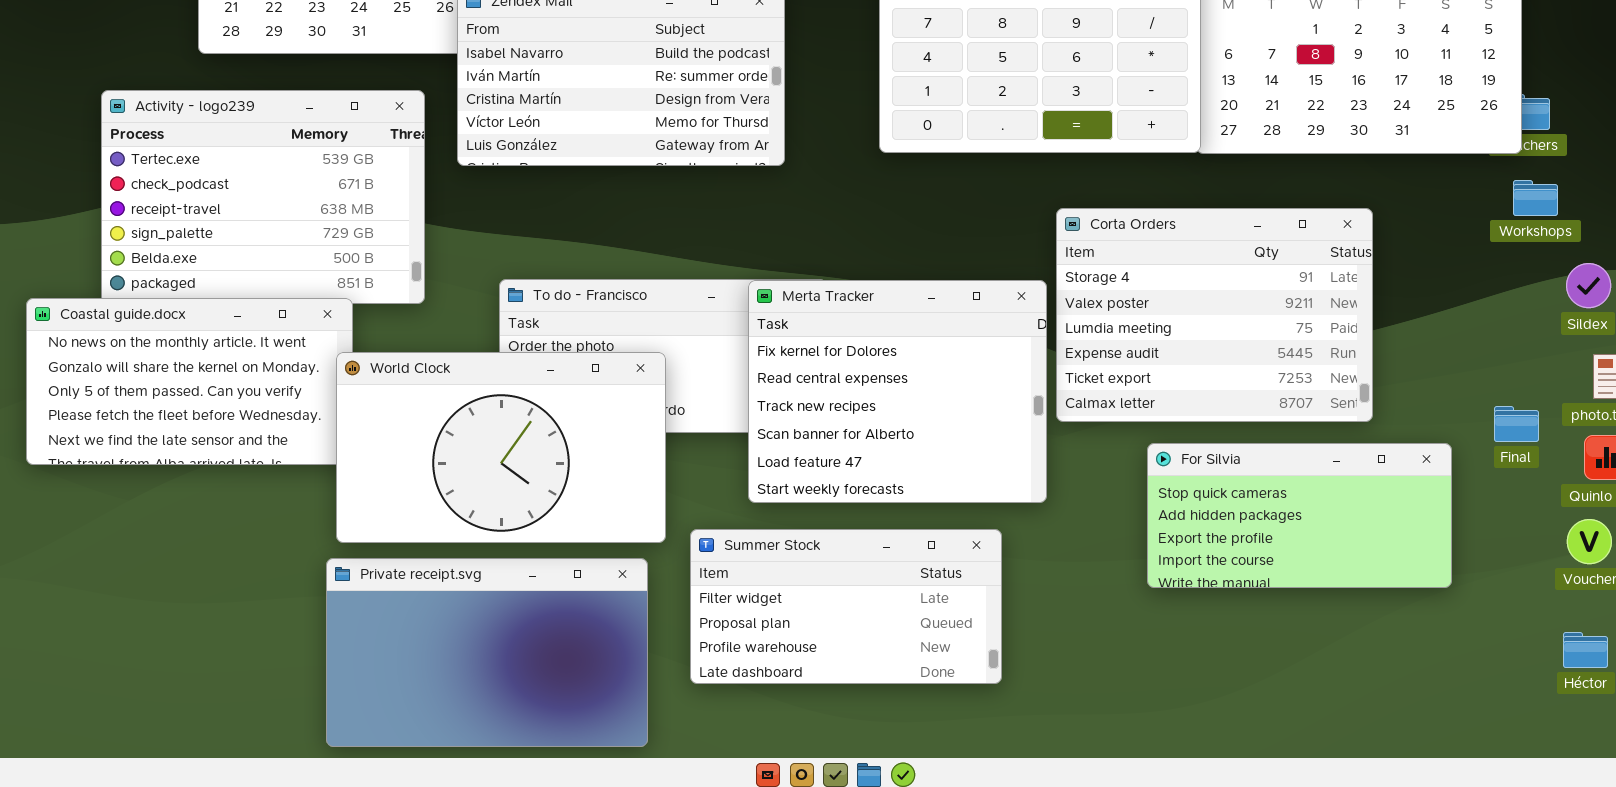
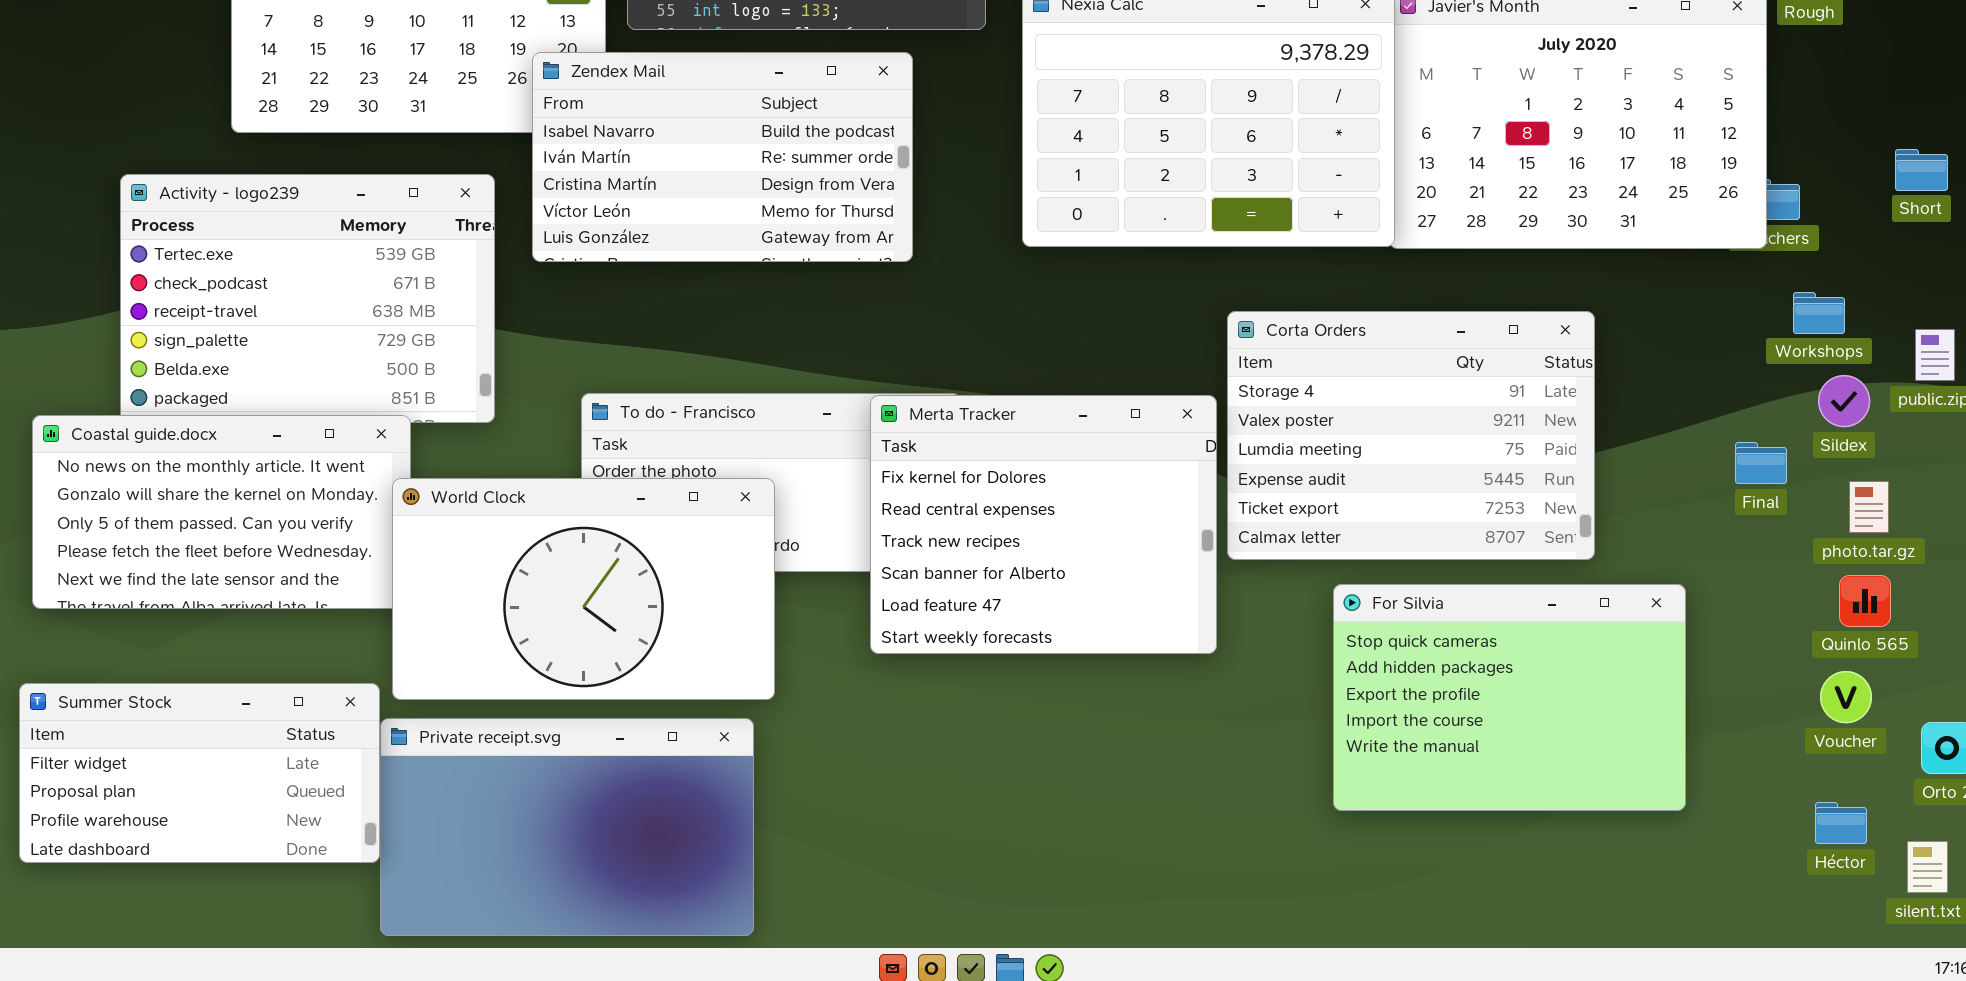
Workshops: [1513,180,1558,216] -> [1793,292,1845,334], moved
Final: [1494,406,1539,442] -> [1735,442,1787,484], moved
For Silvia: [1147,443,1452,588] -> [1333,584,1686,811], resized
Summer Stock: [690,529,1002,684] -> [19,683,380,863], moved

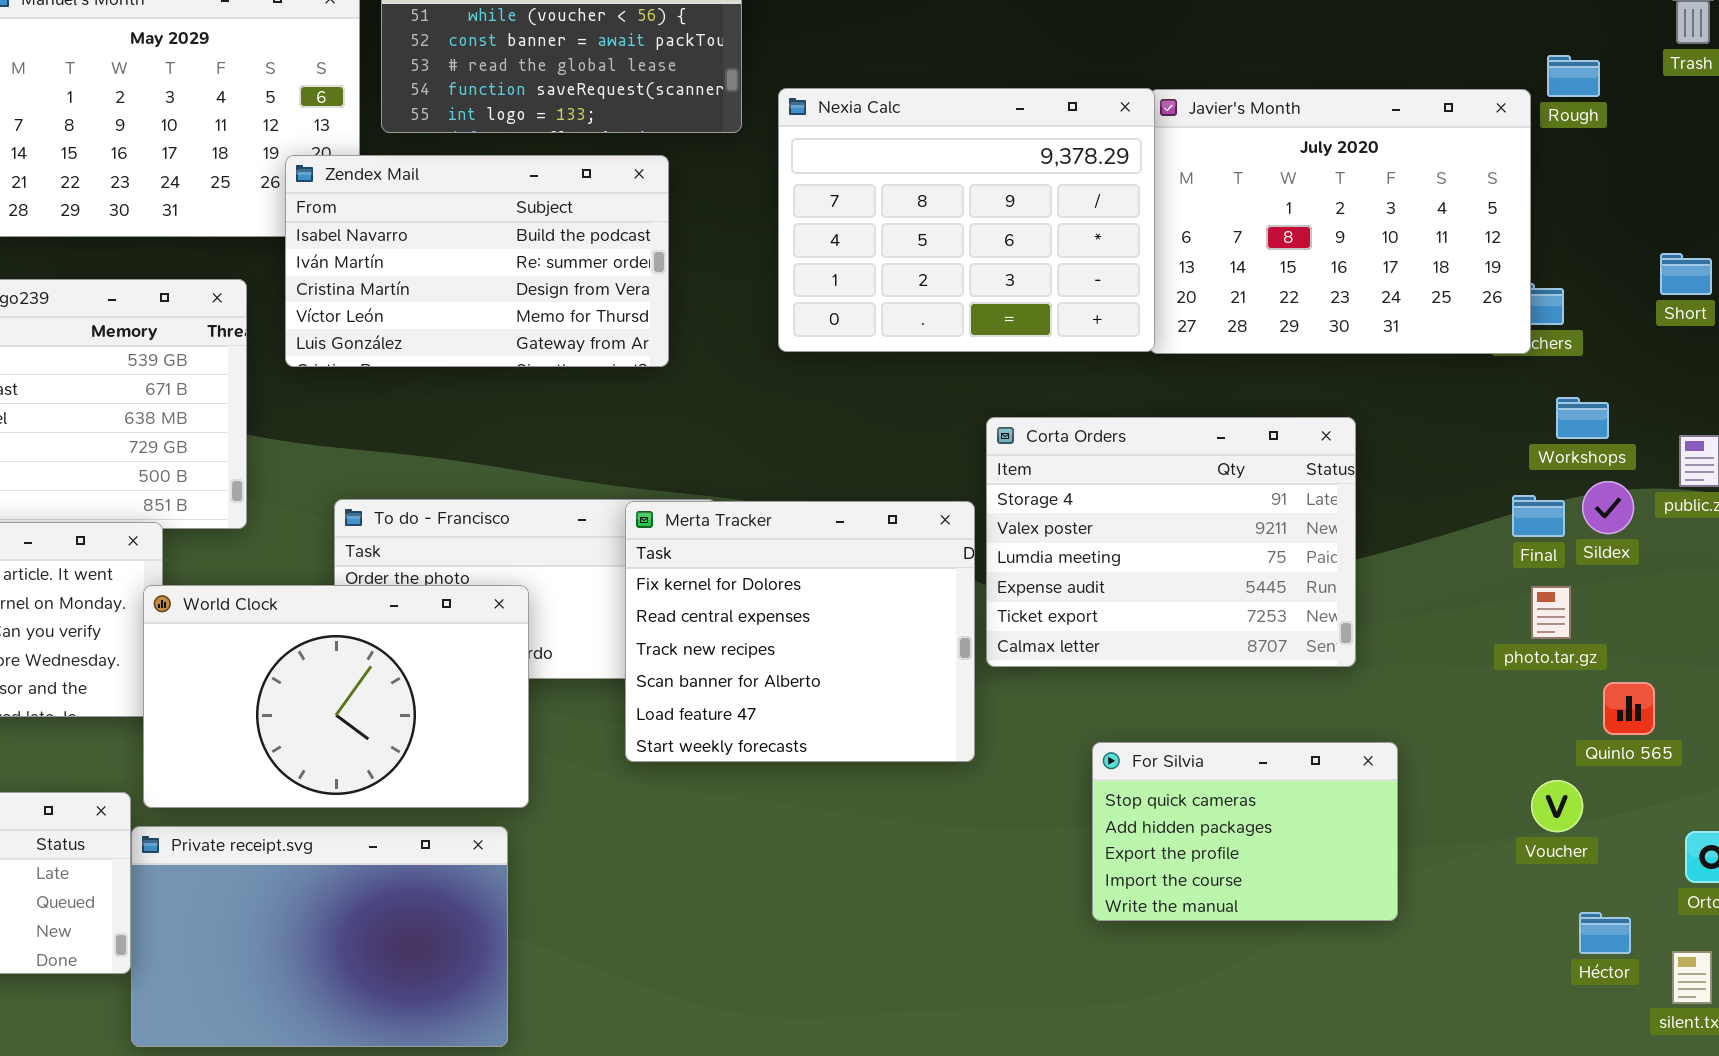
Final: [1735,442,1787,484] -> [1512,495,1565,537], moved
photo.tar.gz: [1849,481,1889,533] -> [1531,586,1571,639], moved
For Silvia: [1333,584,1686,811] -> [1092,742,1398,921], resized
Voucher: [1820,671,1872,723] -> [1531,780,1583,832], moved

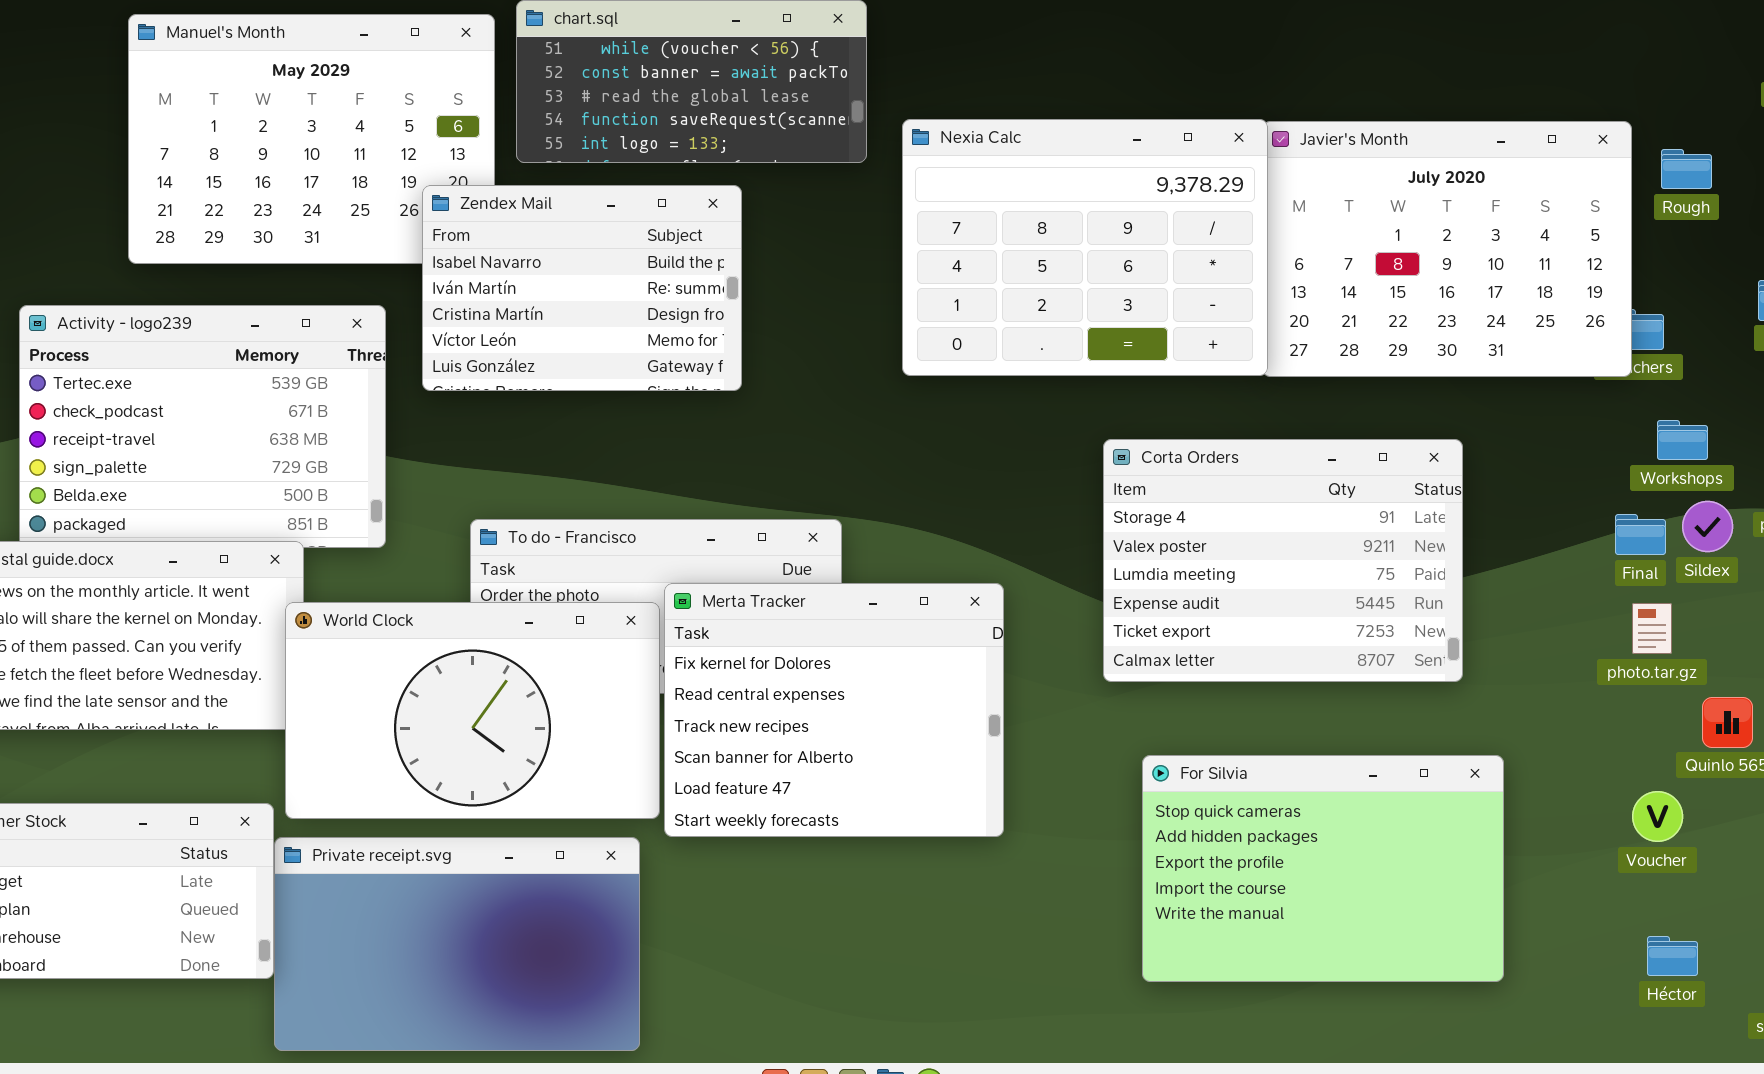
Rough: [1547,55,1600,97] -> [1661,149,1712,189], moved
Zendex Mail: [285,155,669,367] -> [422,185,742,391], resized
Merta Tracker: [625,501,975,762] -> [664,583,1004,837], moved
For Silvia: [1092,742,1398,921] -> [1142,755,1504,982], resized
Héctor: [1579,912,1631,954] -> [1647,936,1698,976], moved

